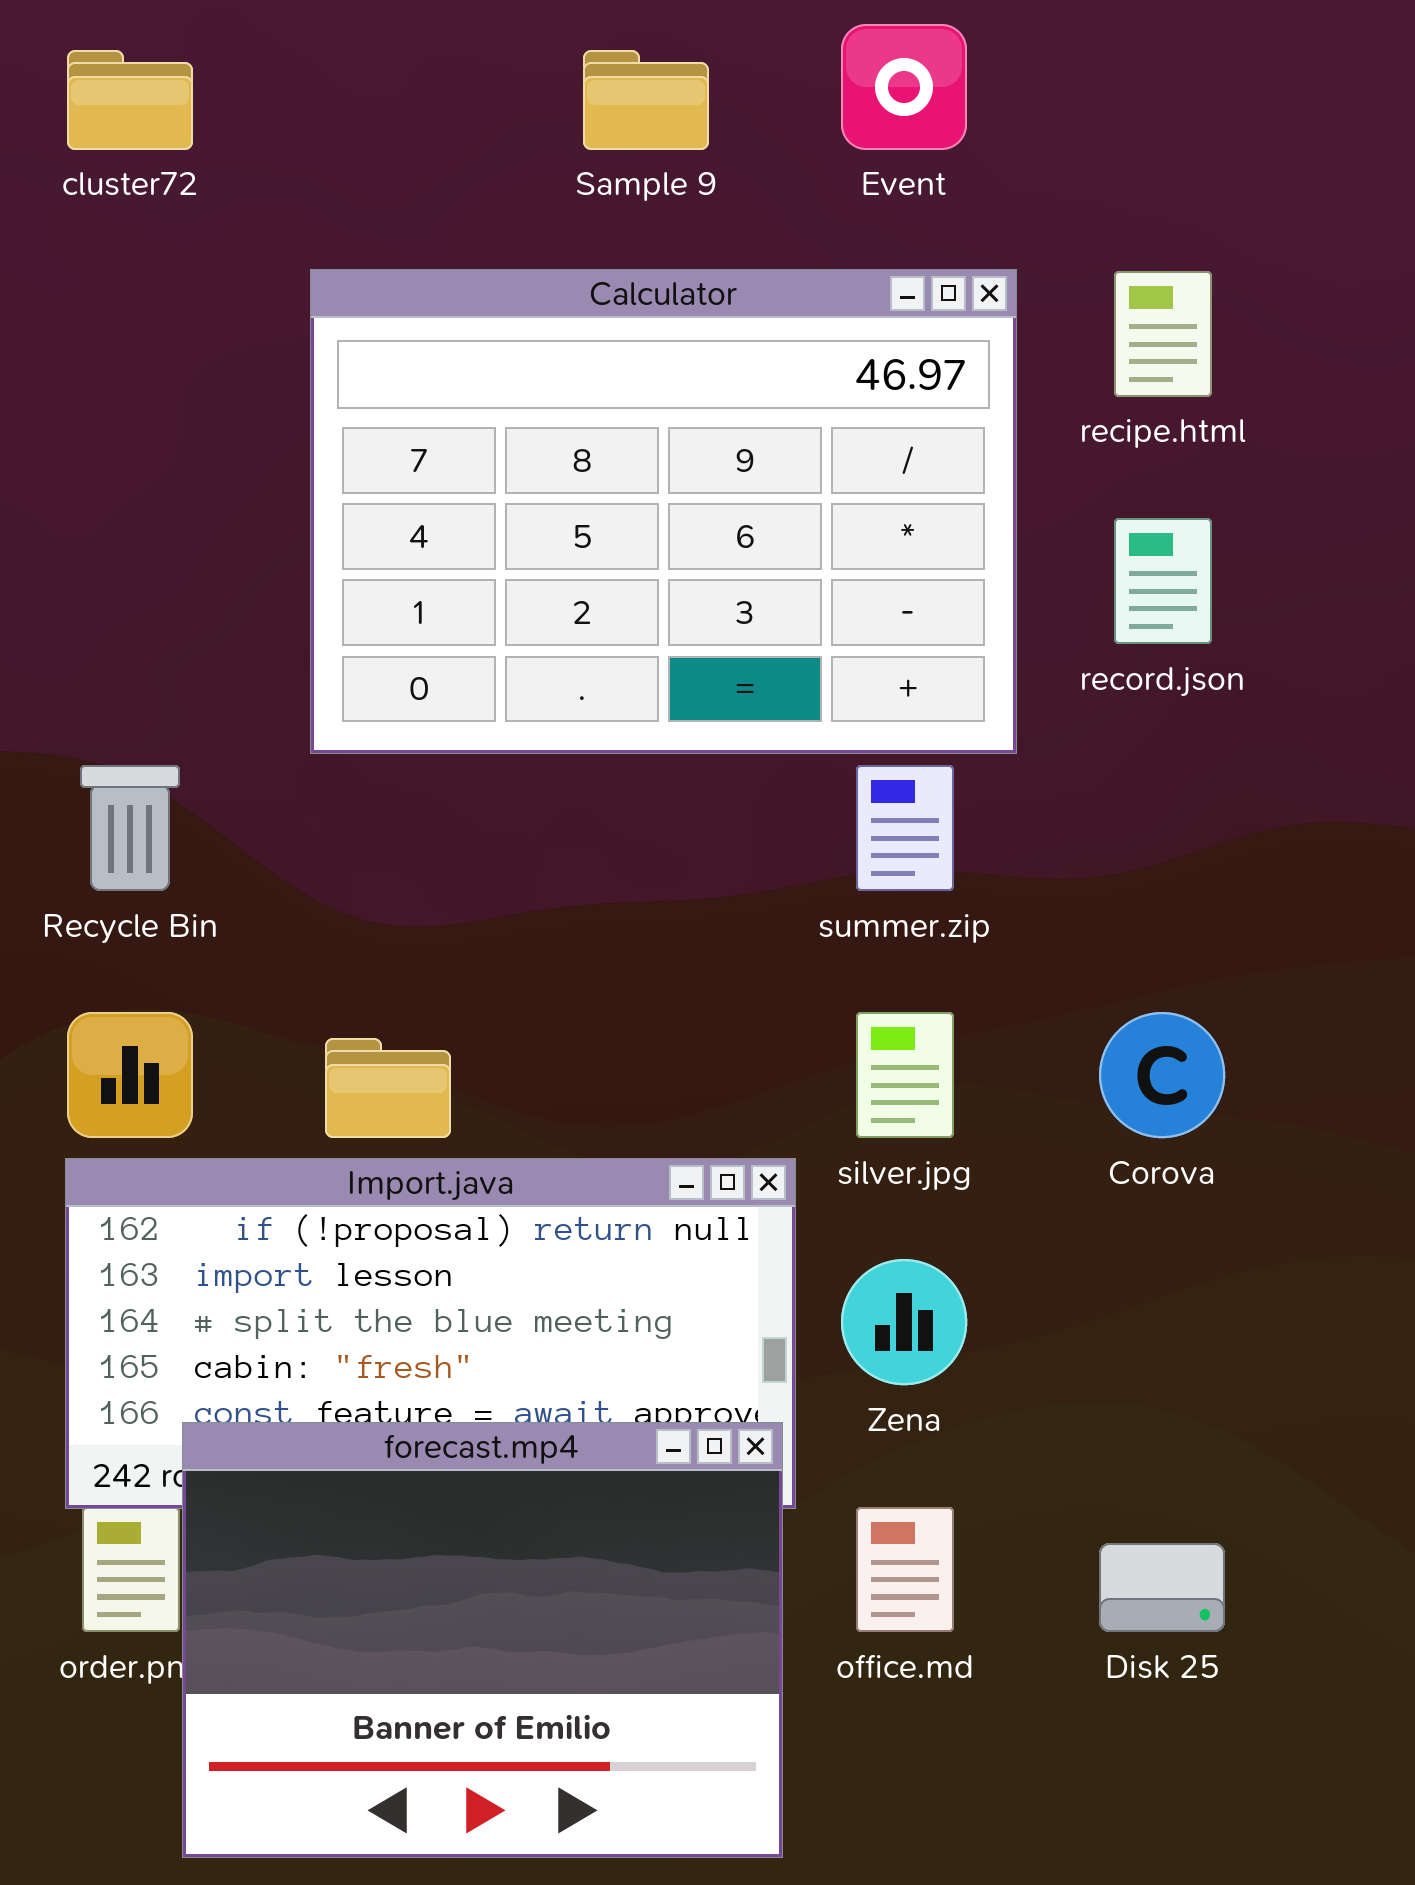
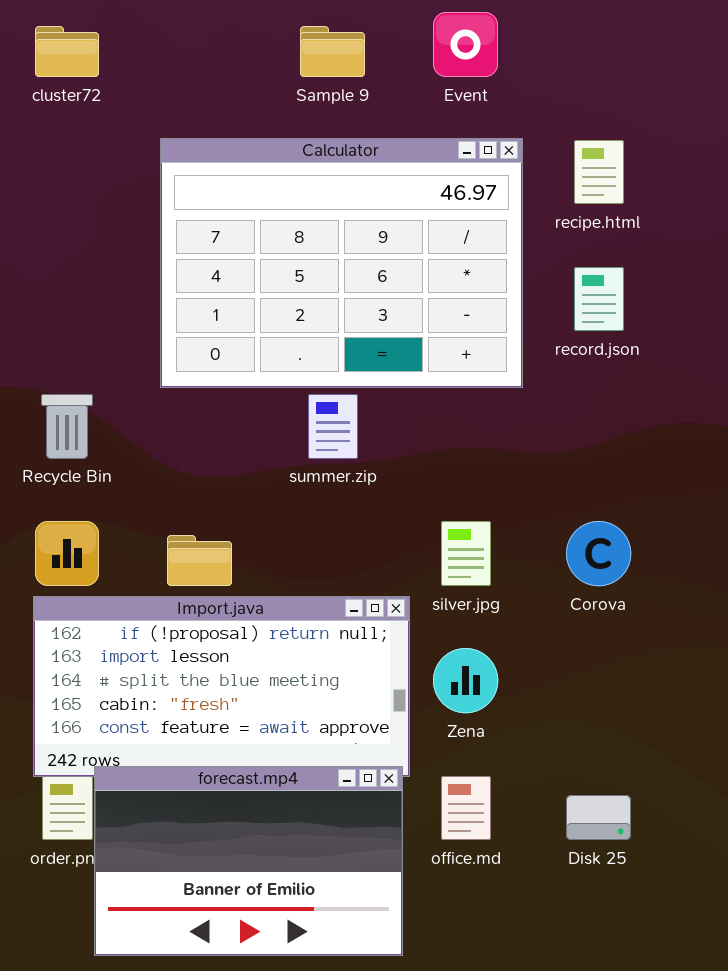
summer.zip: [856,765,954,891] -> [308,394,358,459], moved
forecast.mp4: [182,1422,783,1858] -> [94,766,403,956], resized

